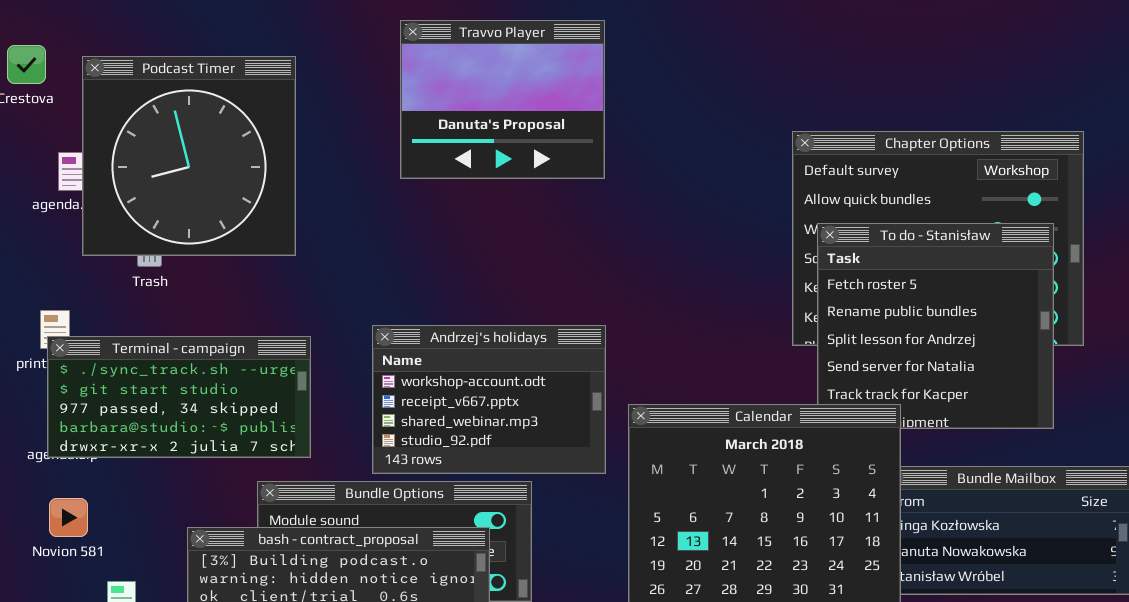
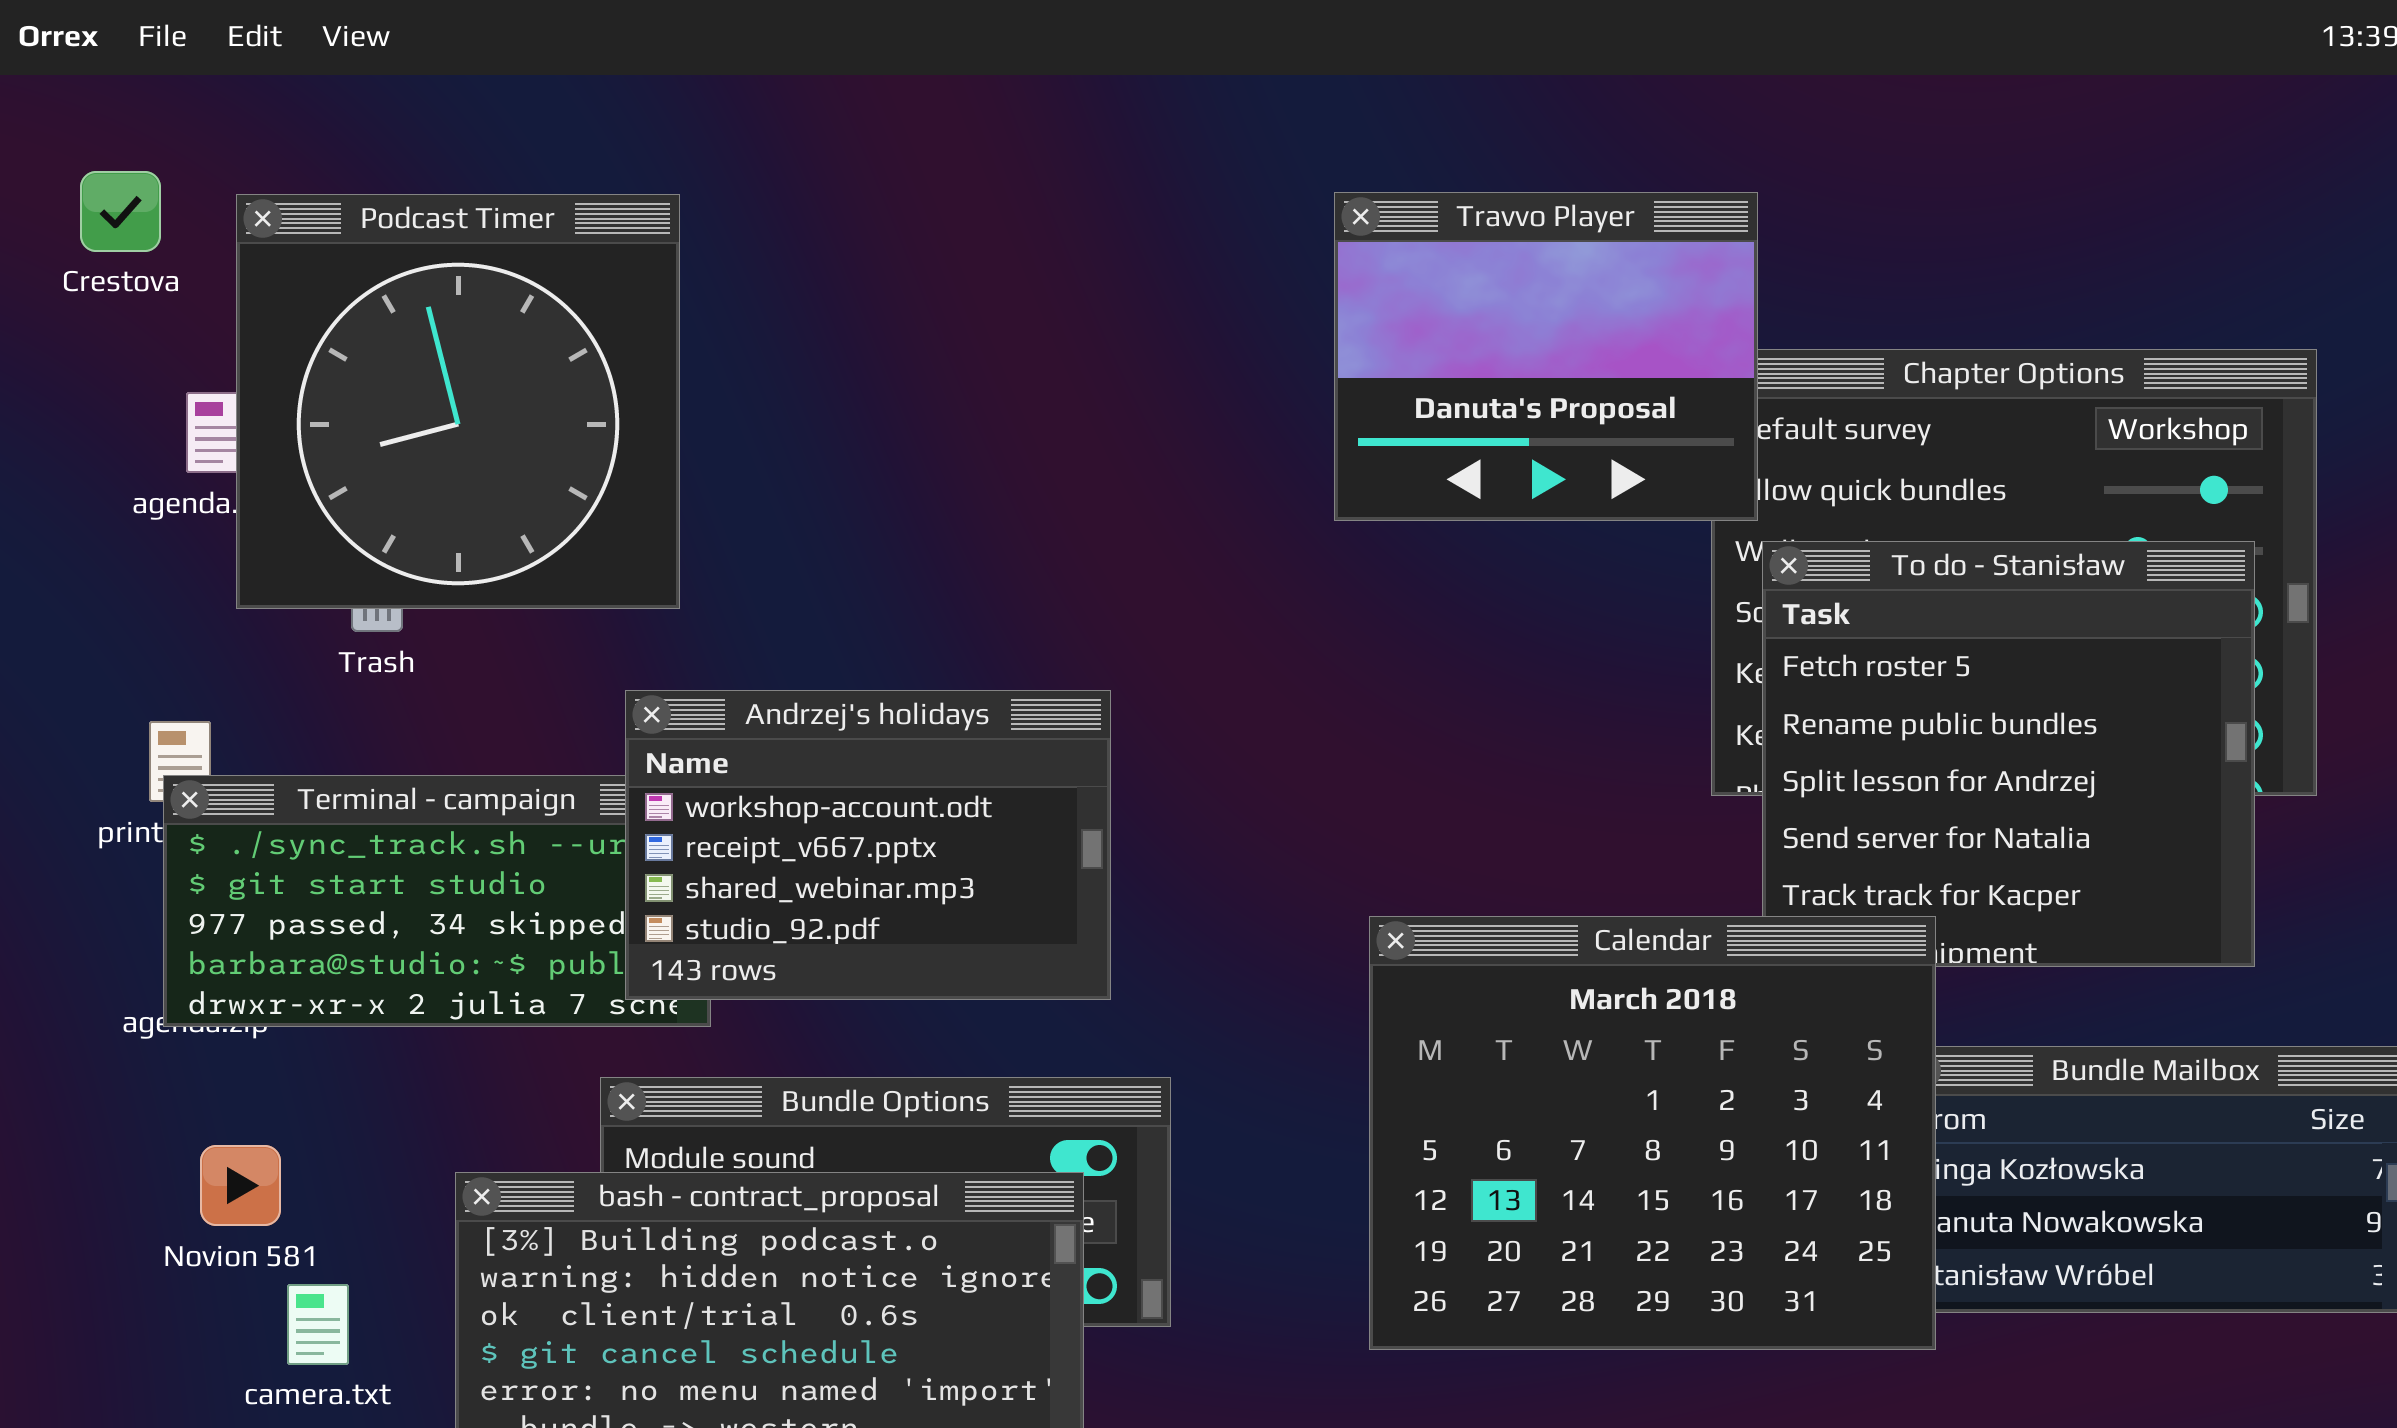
Travvo Player: [400,20,605,179] -> [1334,192,1758,521], moved
Andrzej's holidays: [372,325,606,474] -> [625,690,1111,1000], moved
Novion 581: [49,498,88,537] -> [200,1145,281,1226], moved

